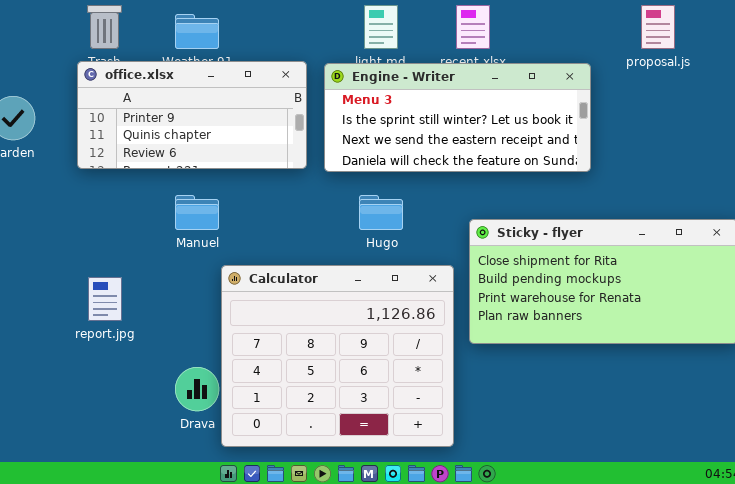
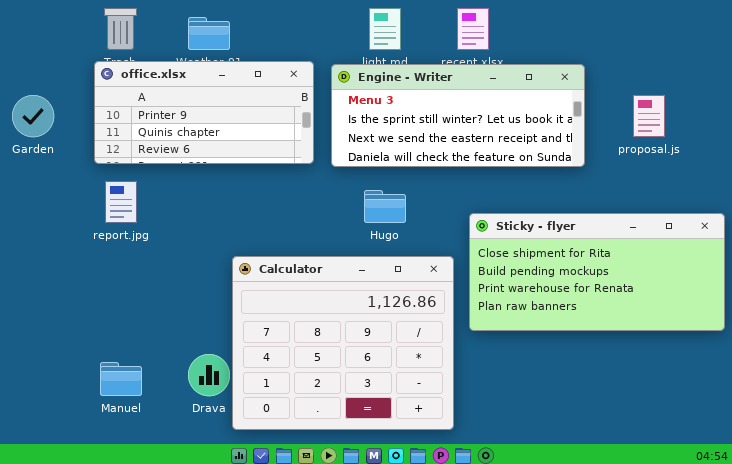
proposal.js: [641,5,675,49] -> [633,95,665,137], moved
Manuel: [175,195,219,230] -> [100,362,142,396], moved
report.jpg: [88,277,122,321] -> [105,181,137,223], moved

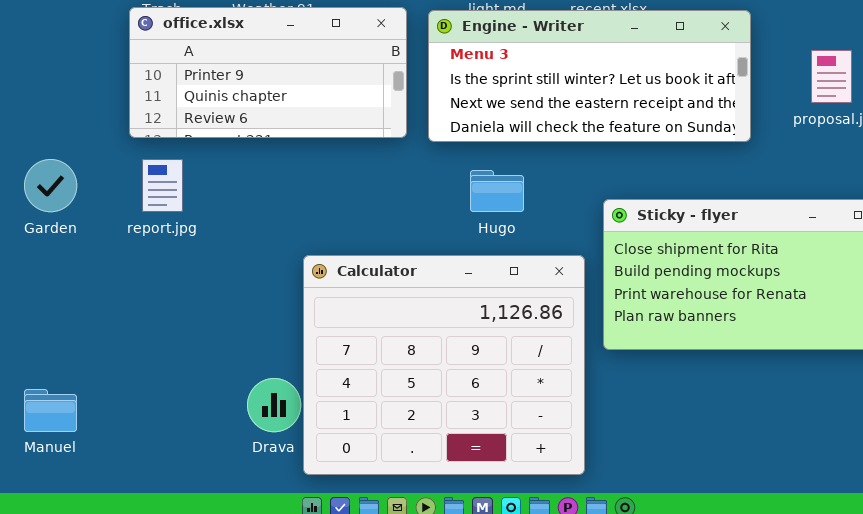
Garden: [12,95,54,137] -> [24,159,77,212], moved
Manuel: [100,362,142,396] -> [24,389,77,432], moved

